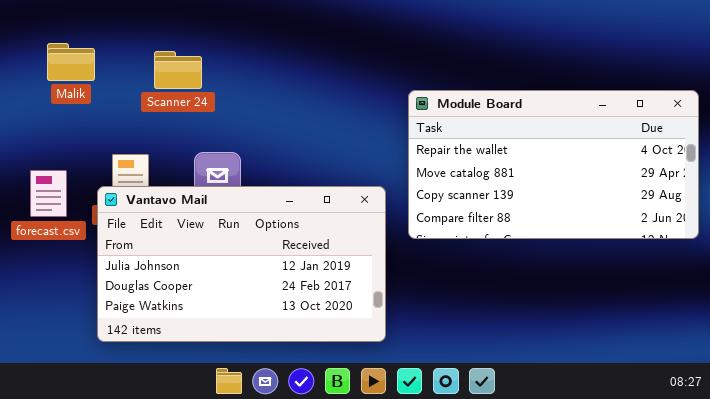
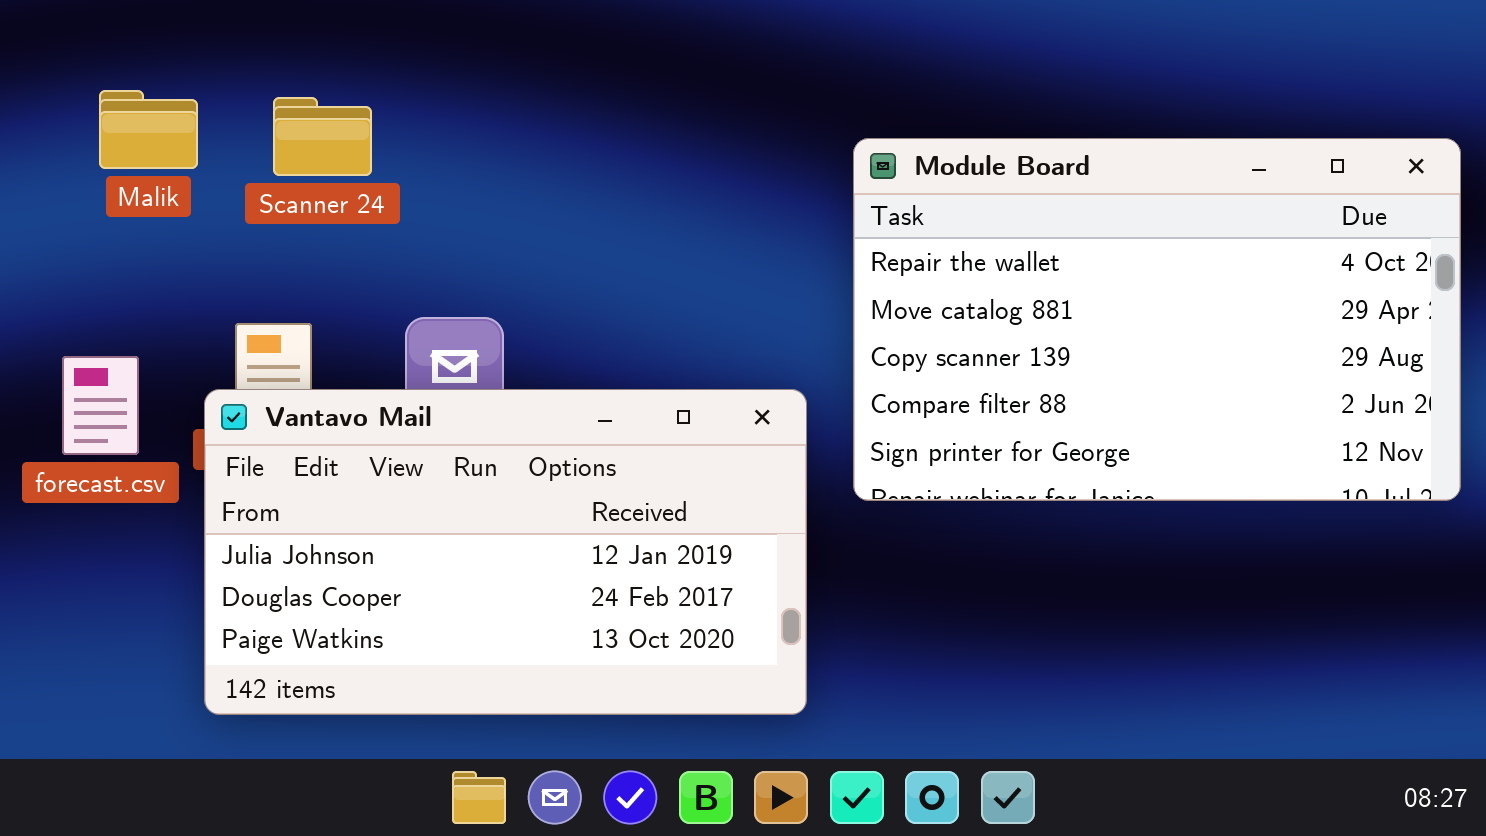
Scanner 24: [154,51,202,89] -> [273,97,372,176], moved
Module Board: [408,90,699,239] -> [853,138,1461,501], resized

